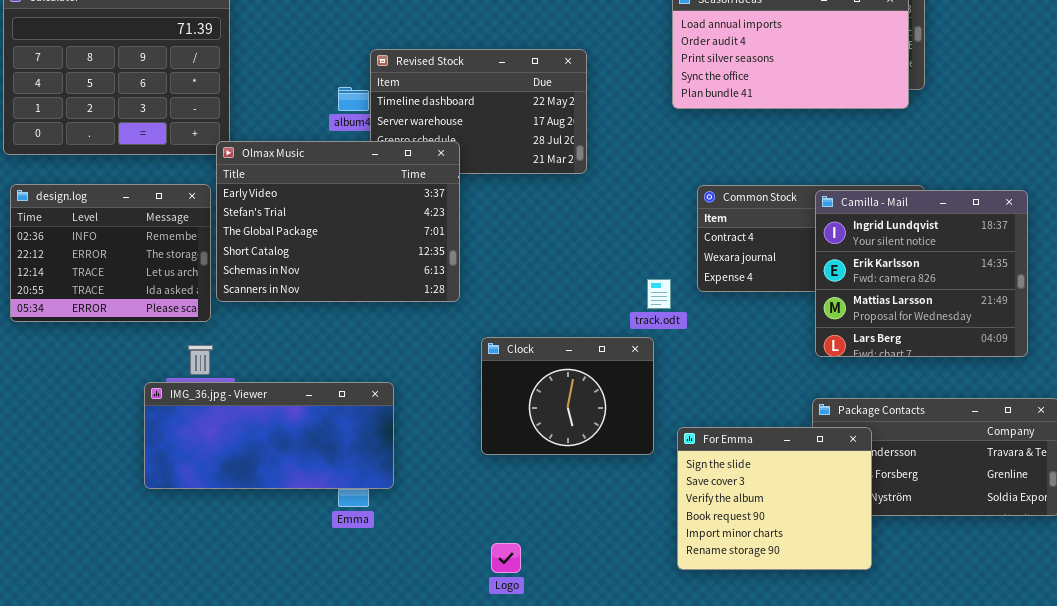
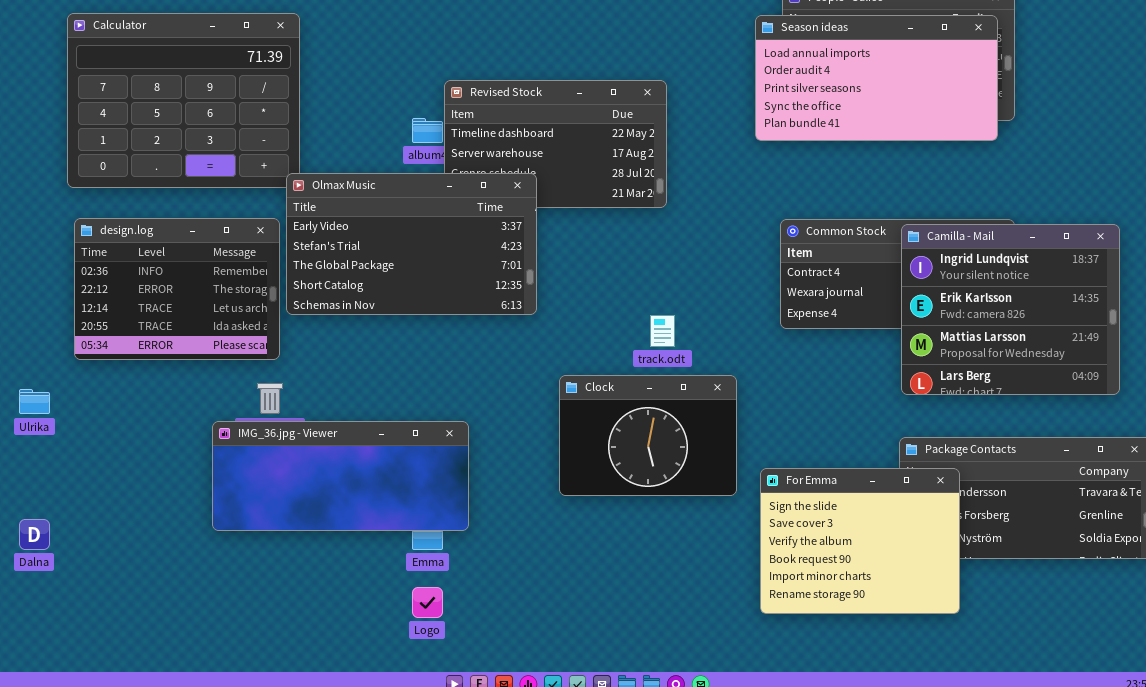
Olmax Music: [216,141,460,302] -> [286,173,537,315], resized
track.odt: [647,279,671,309] -> [650,315,675,347], moved
Logo: [491,543,521,573] -> [412,587,443,618], moved

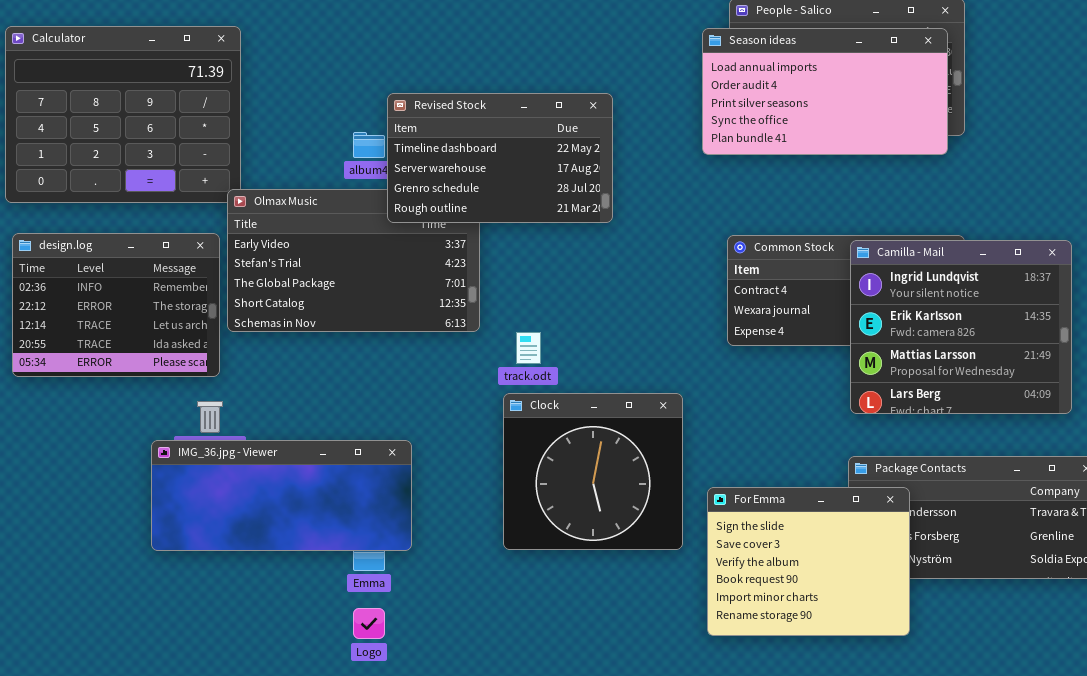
Revised Stock: [444,80,667,208] -> [387,93,613,223], raised
track.odt: [650,315,675,347] -> [516,332,541,364], moved
Clock: [559,375,737,496] -> [503,393,683,550], resized

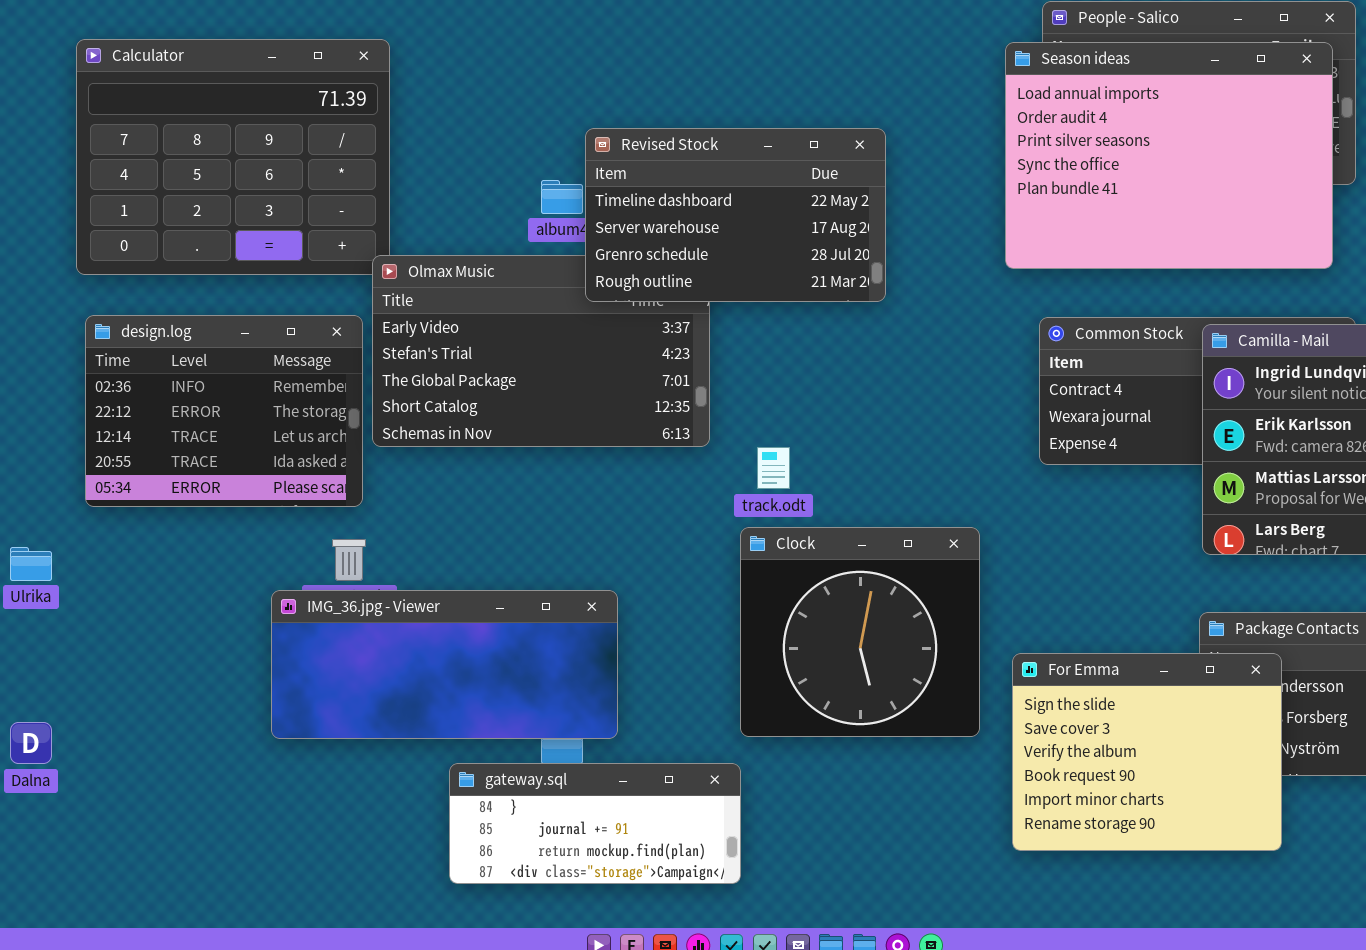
Season ideas: [702,28,948,155] -> [1005,42,1333,269], resized
gateway.sql: none -> [449,763,741,884], opened

